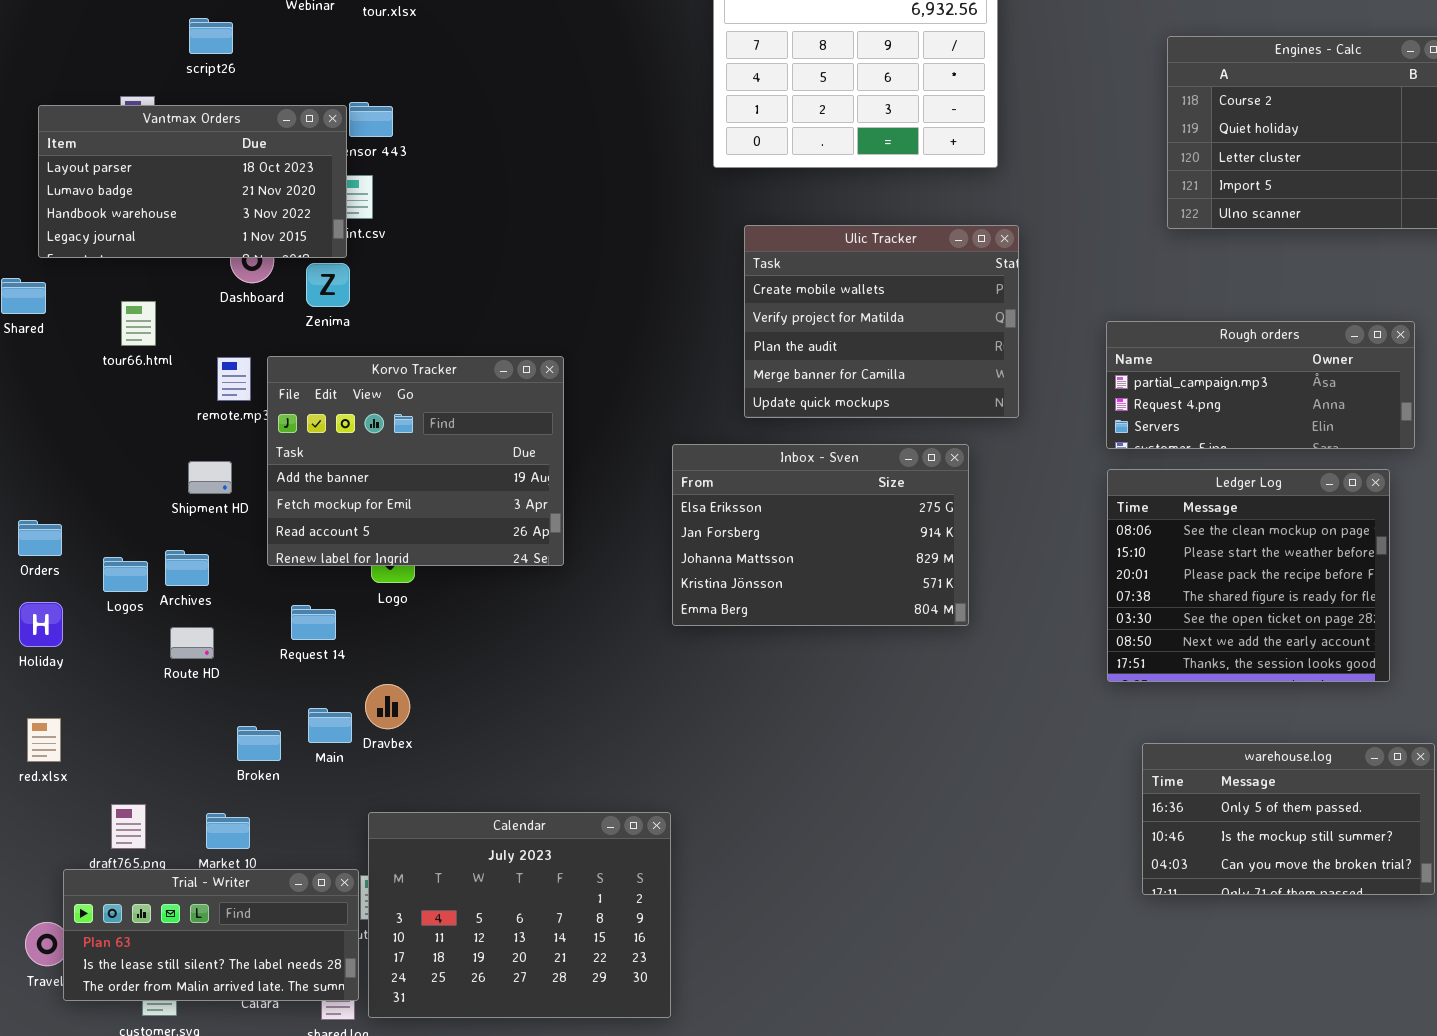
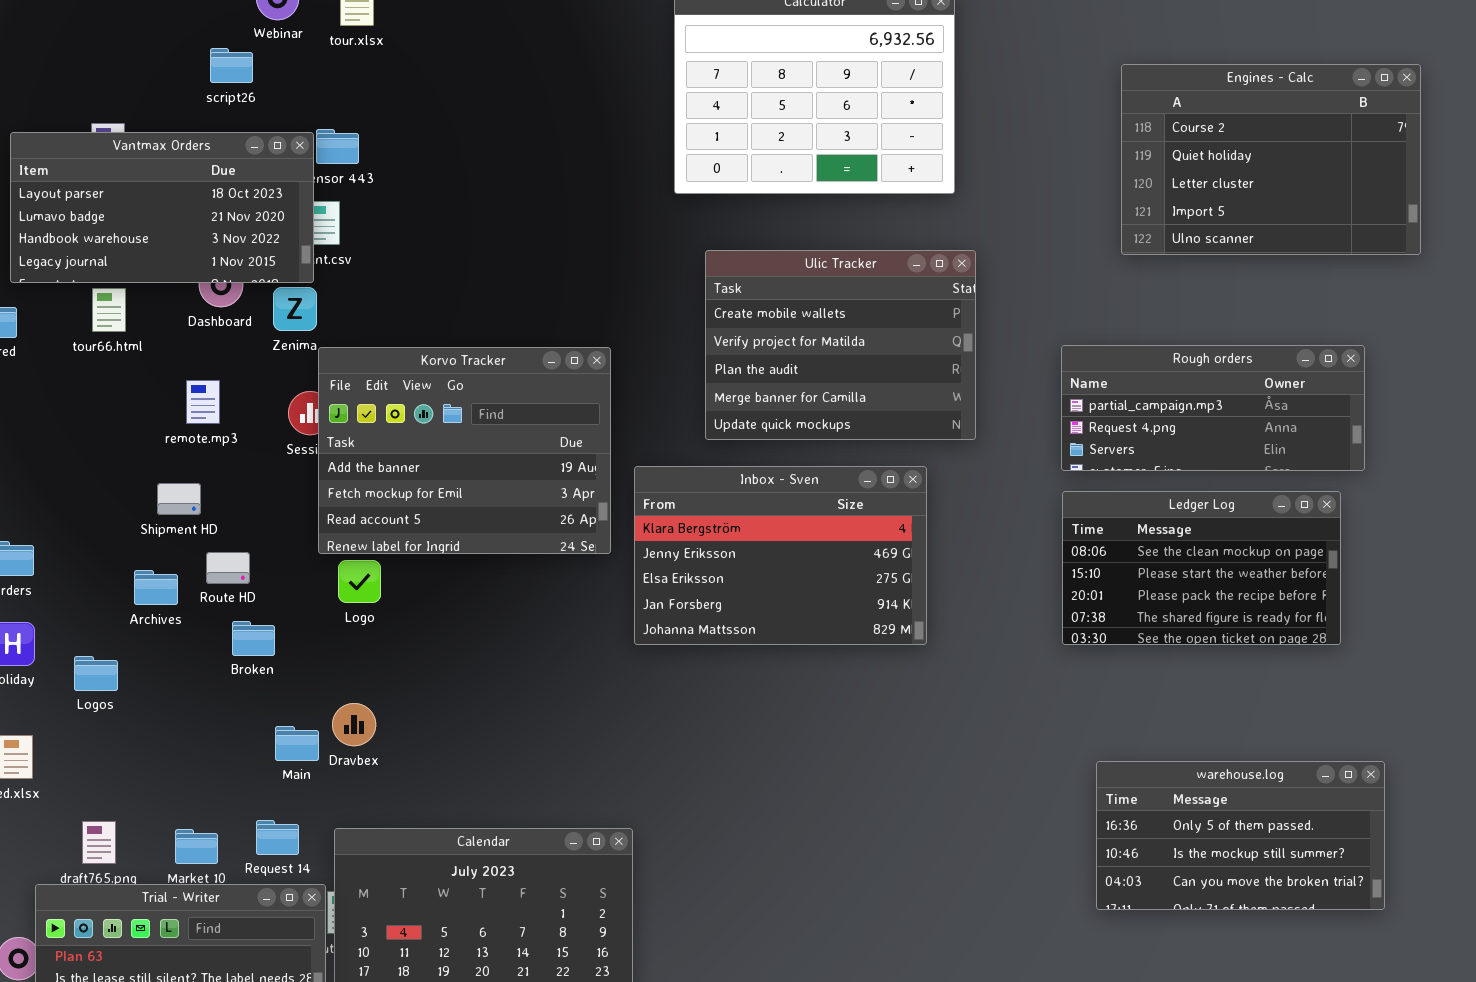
script26: [189,18,233,54] -> [210,48,253,83], moved
tour66.html: [121,301,156,346] -> [92,288,126,332], moved
Korvo Tracker: [267,356,564,566] -> [318,347,611,554], moved
Inbox - Sven: [672,444,969,626] -> [634,466,927,645], scrolled up 2 rows
Ledger Log: [1107,469,1390,682] -> [1062,491,1341,645], resized
Logos: [103,557,148,592] -> [74,656,118,691], moved
Request 14: [291,605,336,640] -> [256,820,299,855], moved
Route HD: [170,627,214,659] -> [206,552,250,584], moved
Broken: [237,726,281,761] -> [232,621,275,656], moved

